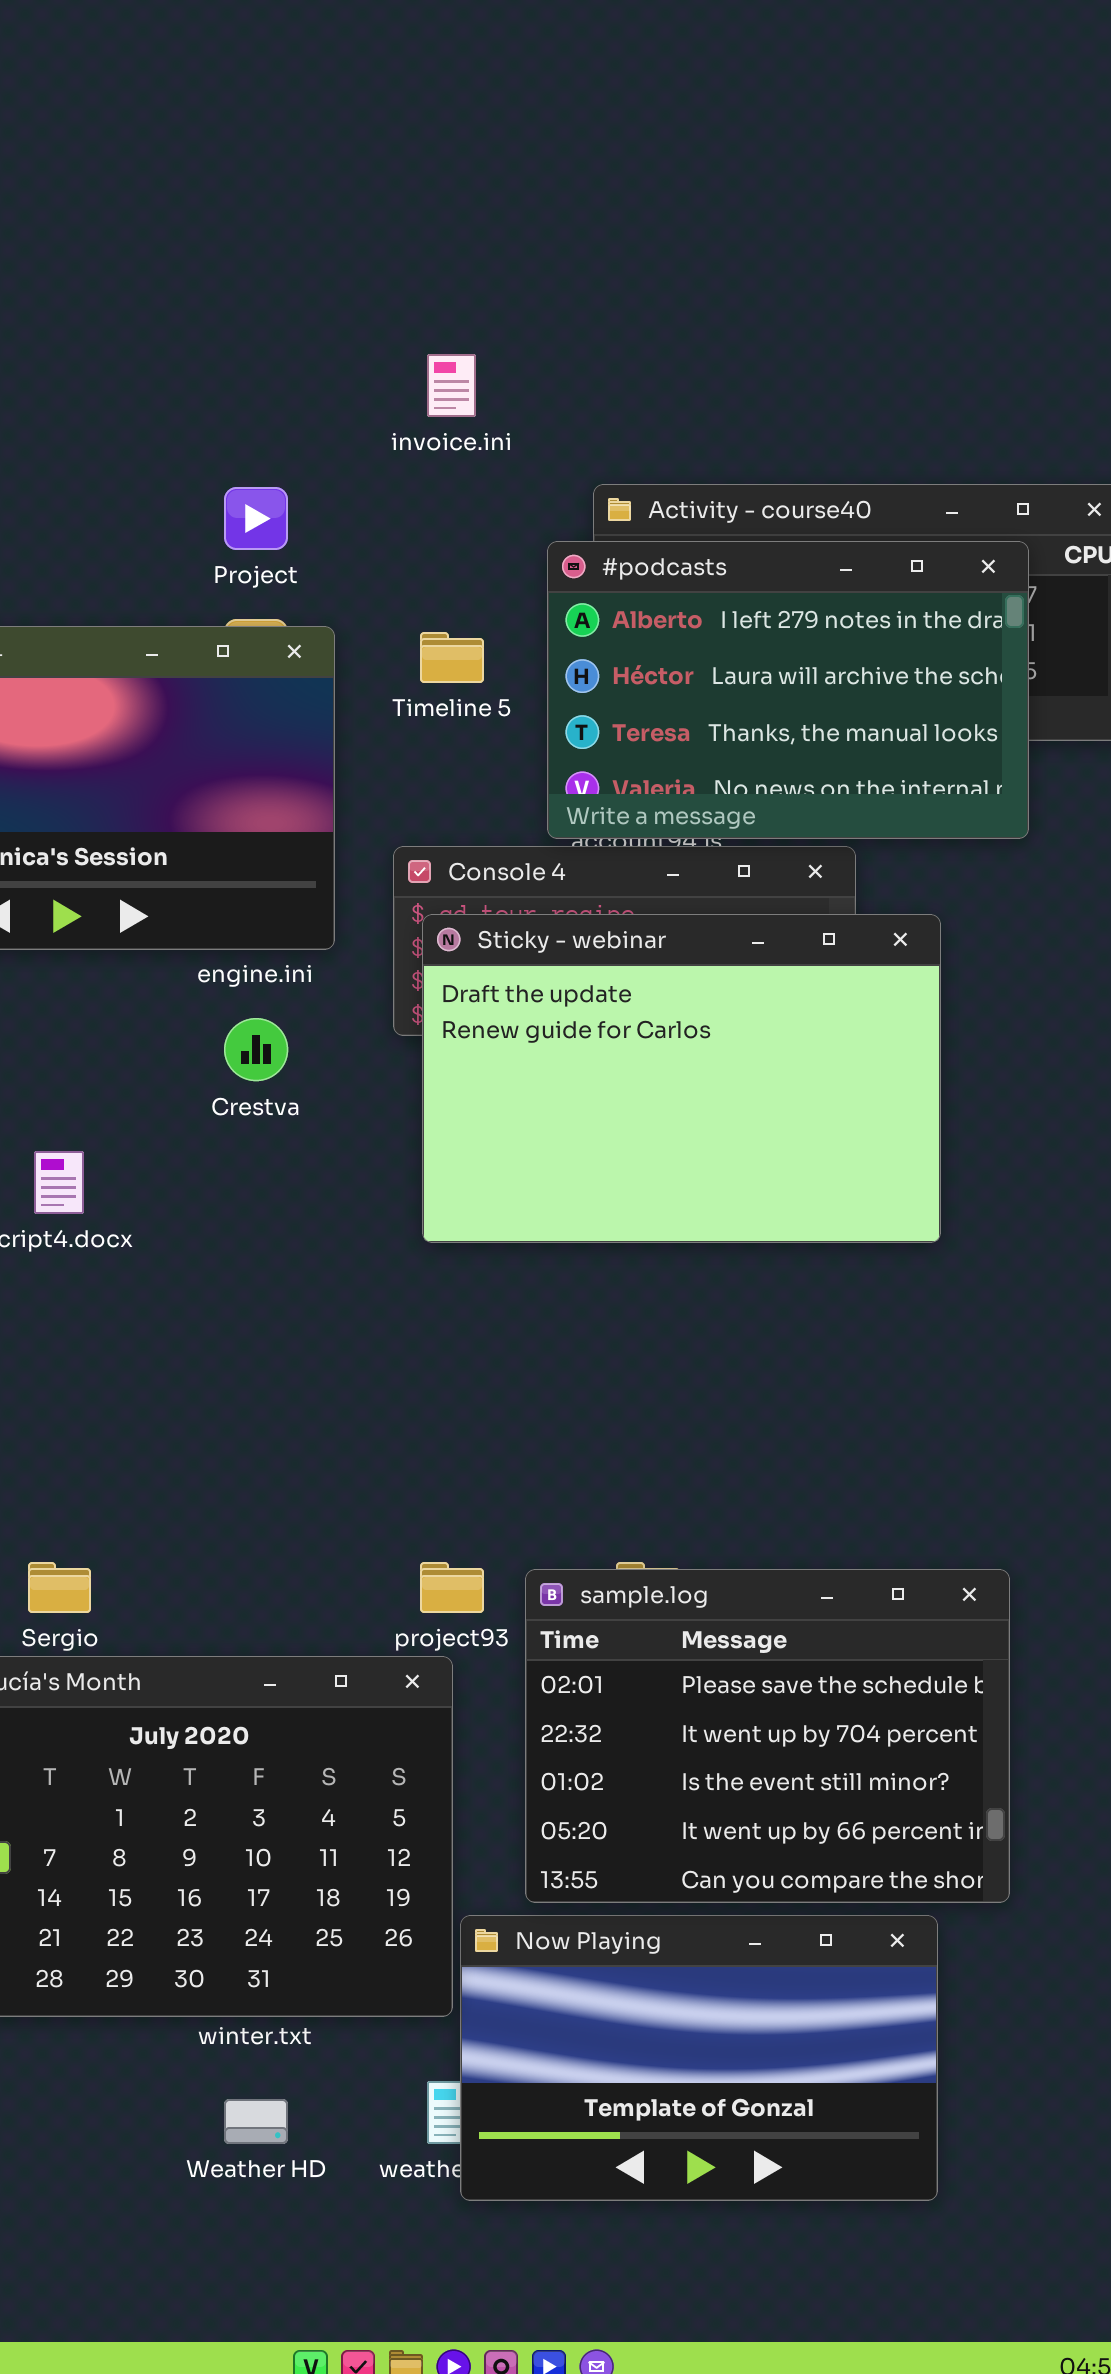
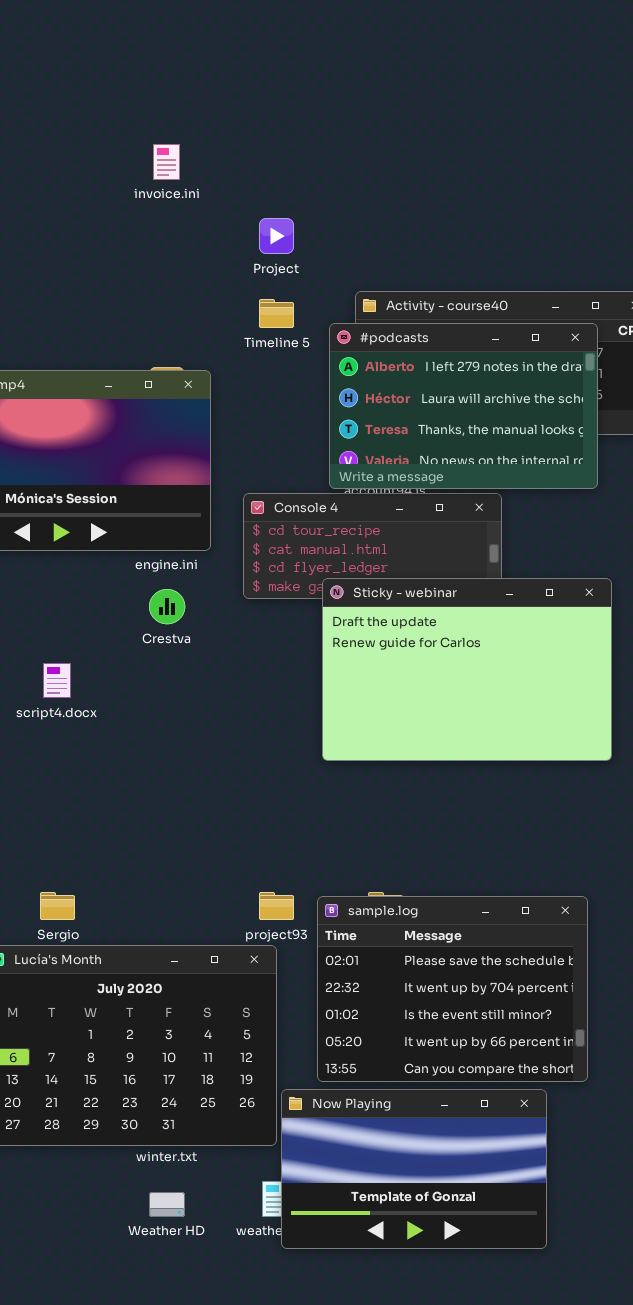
invoice.ini: [427,354,476,417] -> [153,144,180,180], moved
Project: [224,487,288,550] -> [259,218,294,254], moved
Timeline 5: [420,632,484,683] -> [259,299,294,328], moved
Sticky - webinar: [422,914,941,1243] -> [322,578,612,761], moved

